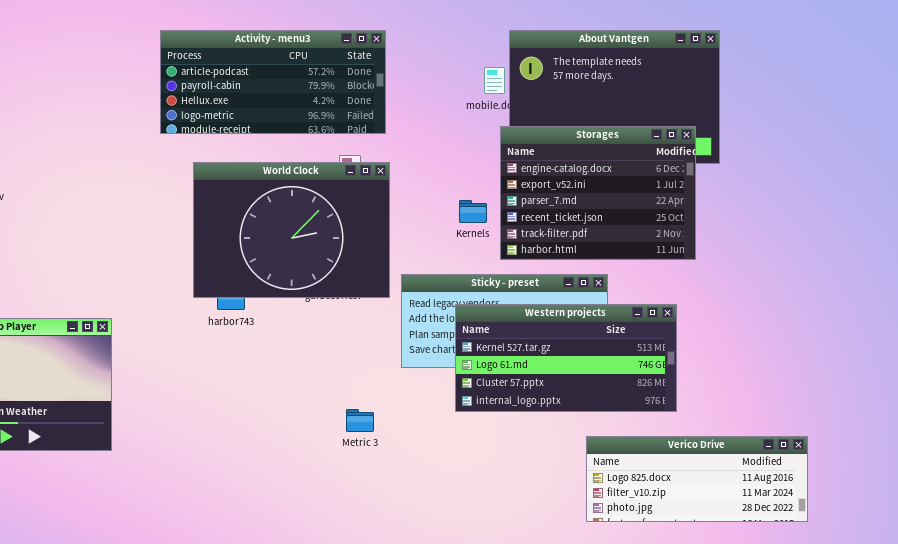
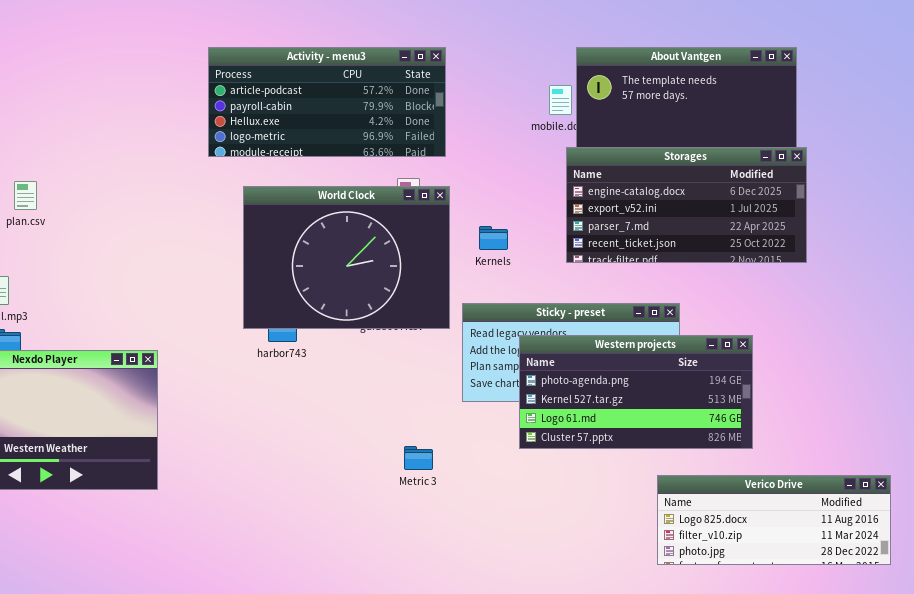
Storages: [500,126,696,260] -> [566,147,807,263], resized
Kernels: [459,200,487,223] -> [479,226,508,250], moved
Western projects: [455,304,677,412] -> [519,335,753,449], scrolled up 1 row

